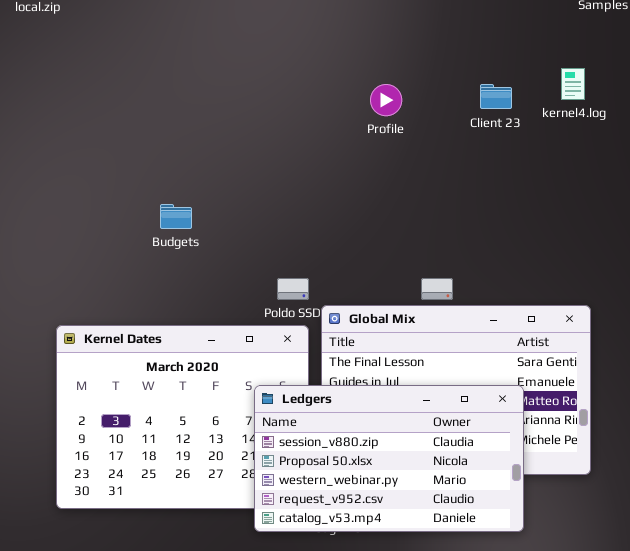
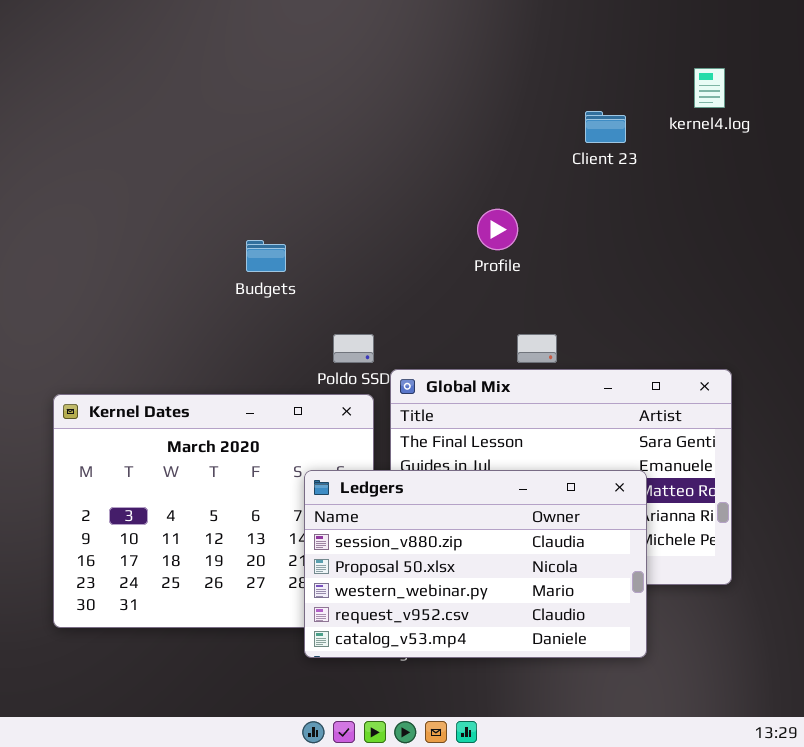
Profile: [370,84,402,116] -> [477,209,518,250], moved
Client 23: [480,84,512,109] -> [585,111,626,143], moved
Budgets: [160,204,192,229] -> [246,240,286,272], moved

